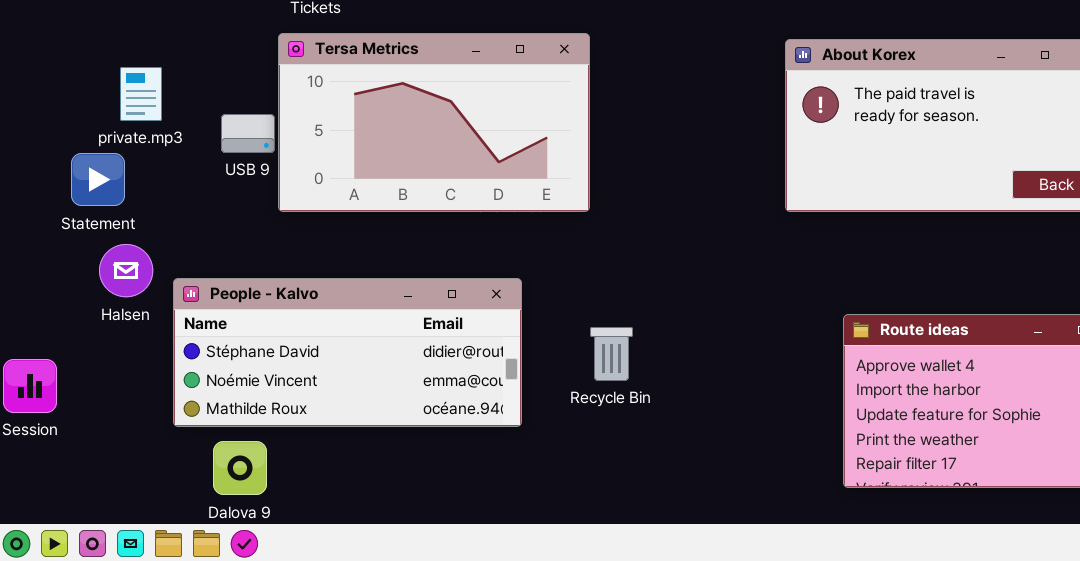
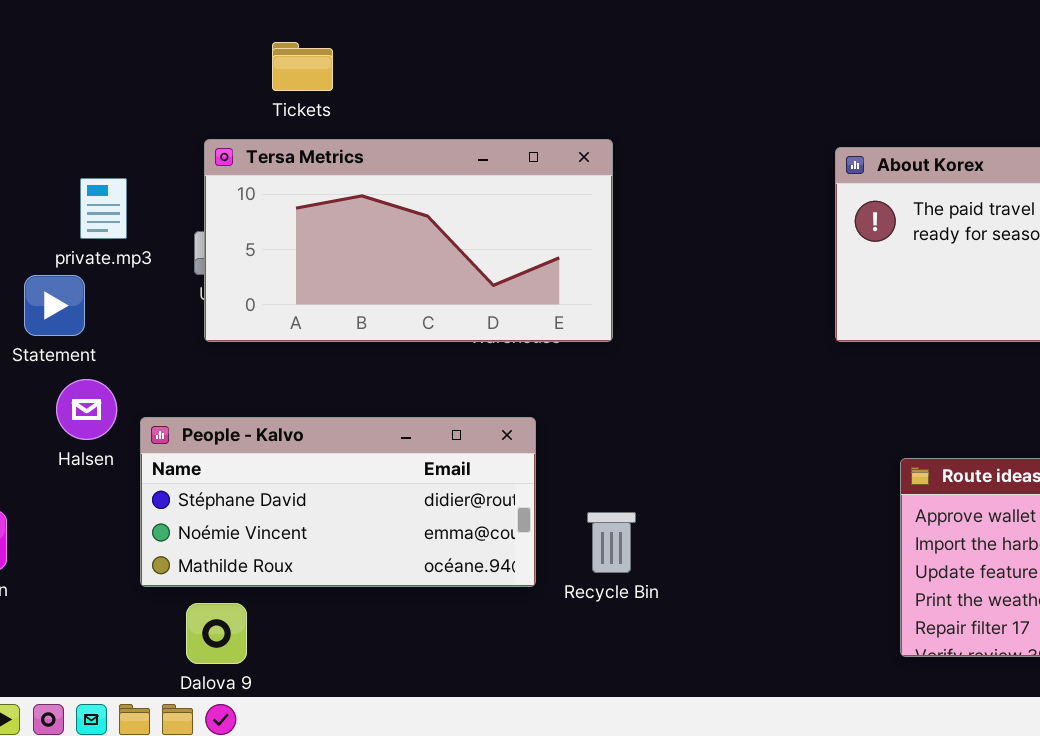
Tersa Metrics: [278,33,590,212] -> [204,139,613,342], resized
Recycle Bin: [590,327,633,381] -> [587,512,636,573], moved

